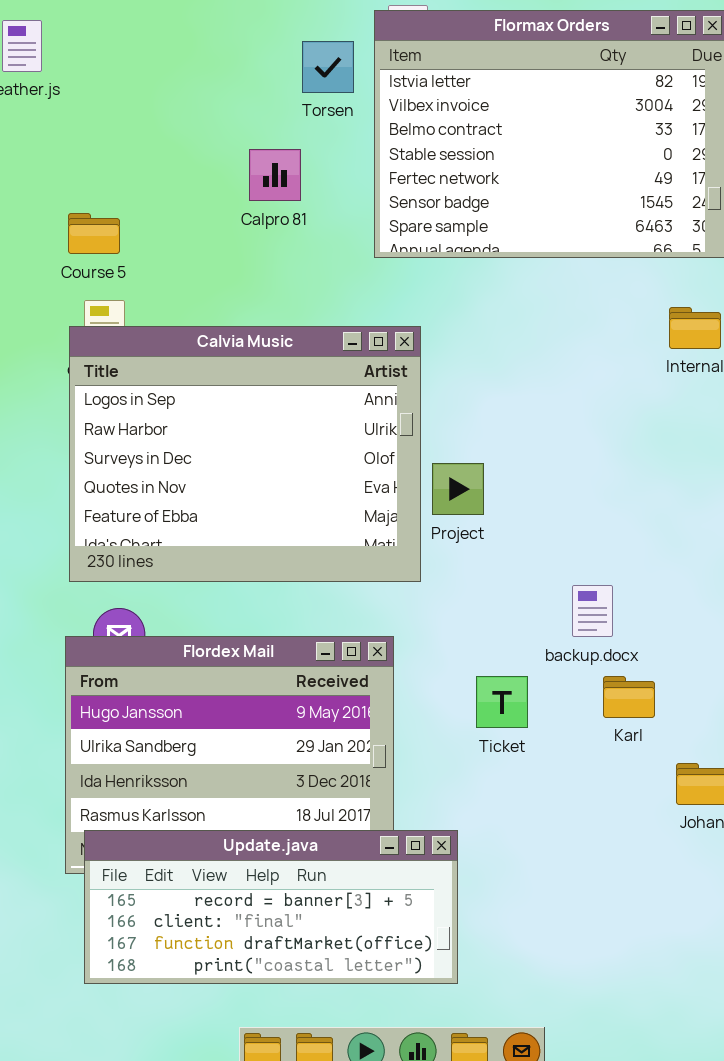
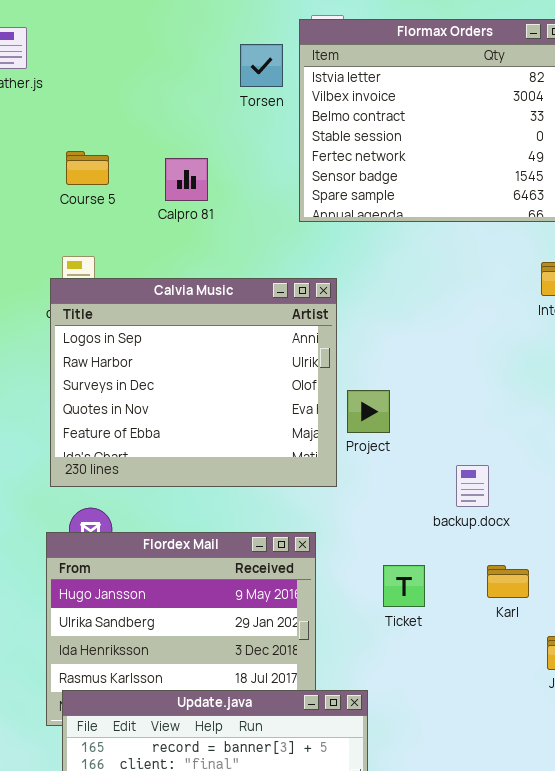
Calpro 81: [249,149,301,201] -> [165,158,208,201], moved
Course 5: [68,213,120,254] -> [66,151,109,185], moved
backup.docx: [572,585,613,637] -> [456,465,489,507], moved

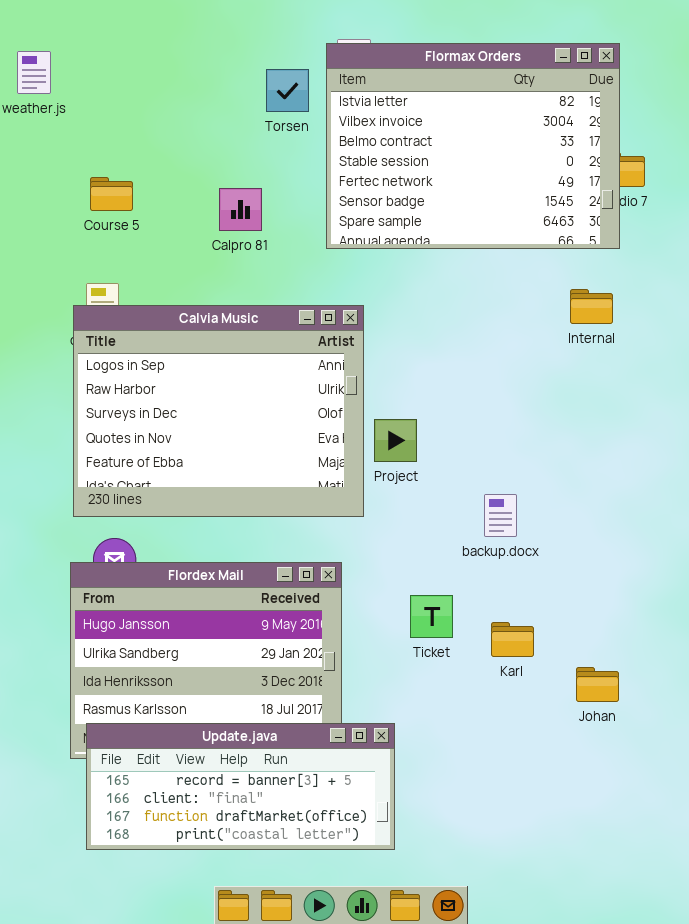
Calpro 81: [165,158,208,201] -> [219,188,262,231], moved
Karl: [487,565,529,598] -> [491,622,534,657], moved

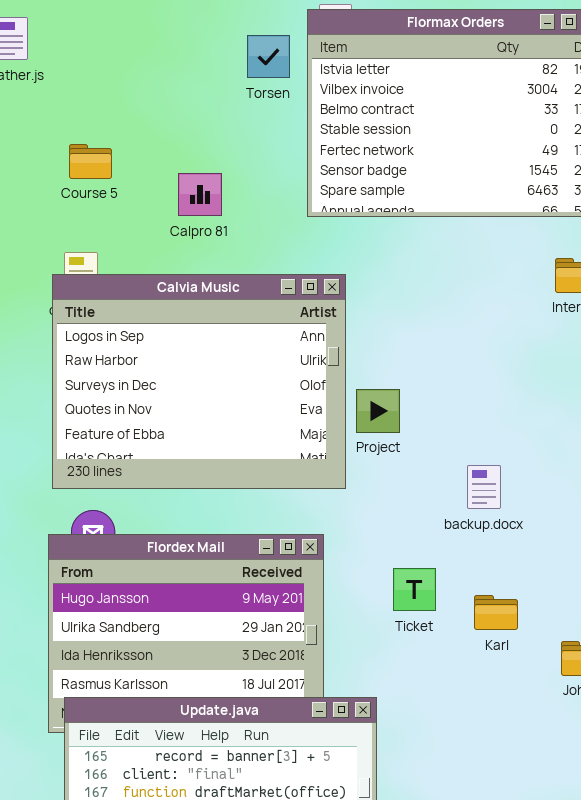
Calpro 81: [219,188,262,231] -> [178,173,222,216], moved

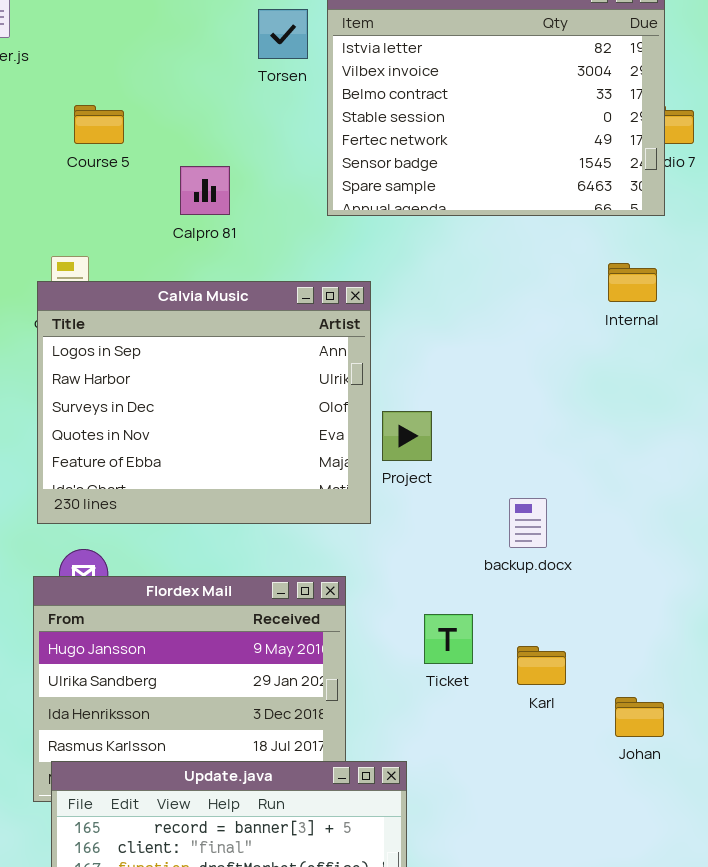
Course 5: [69,144,112,179] -> [74,105,124,144], moved

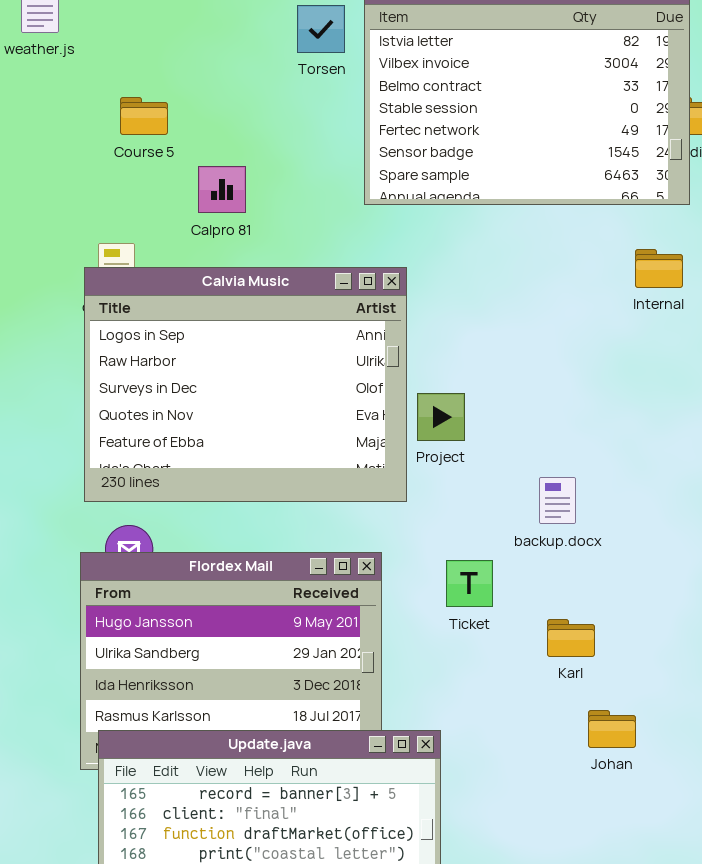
Calpro 81: [180,166,230,215] -> [198,166,246,213], moved
Ticket: [424,614,473,664] -> [446,560,493,607], moved
Johan: [615,697,664,737] -> [588,710,636,748], moved

